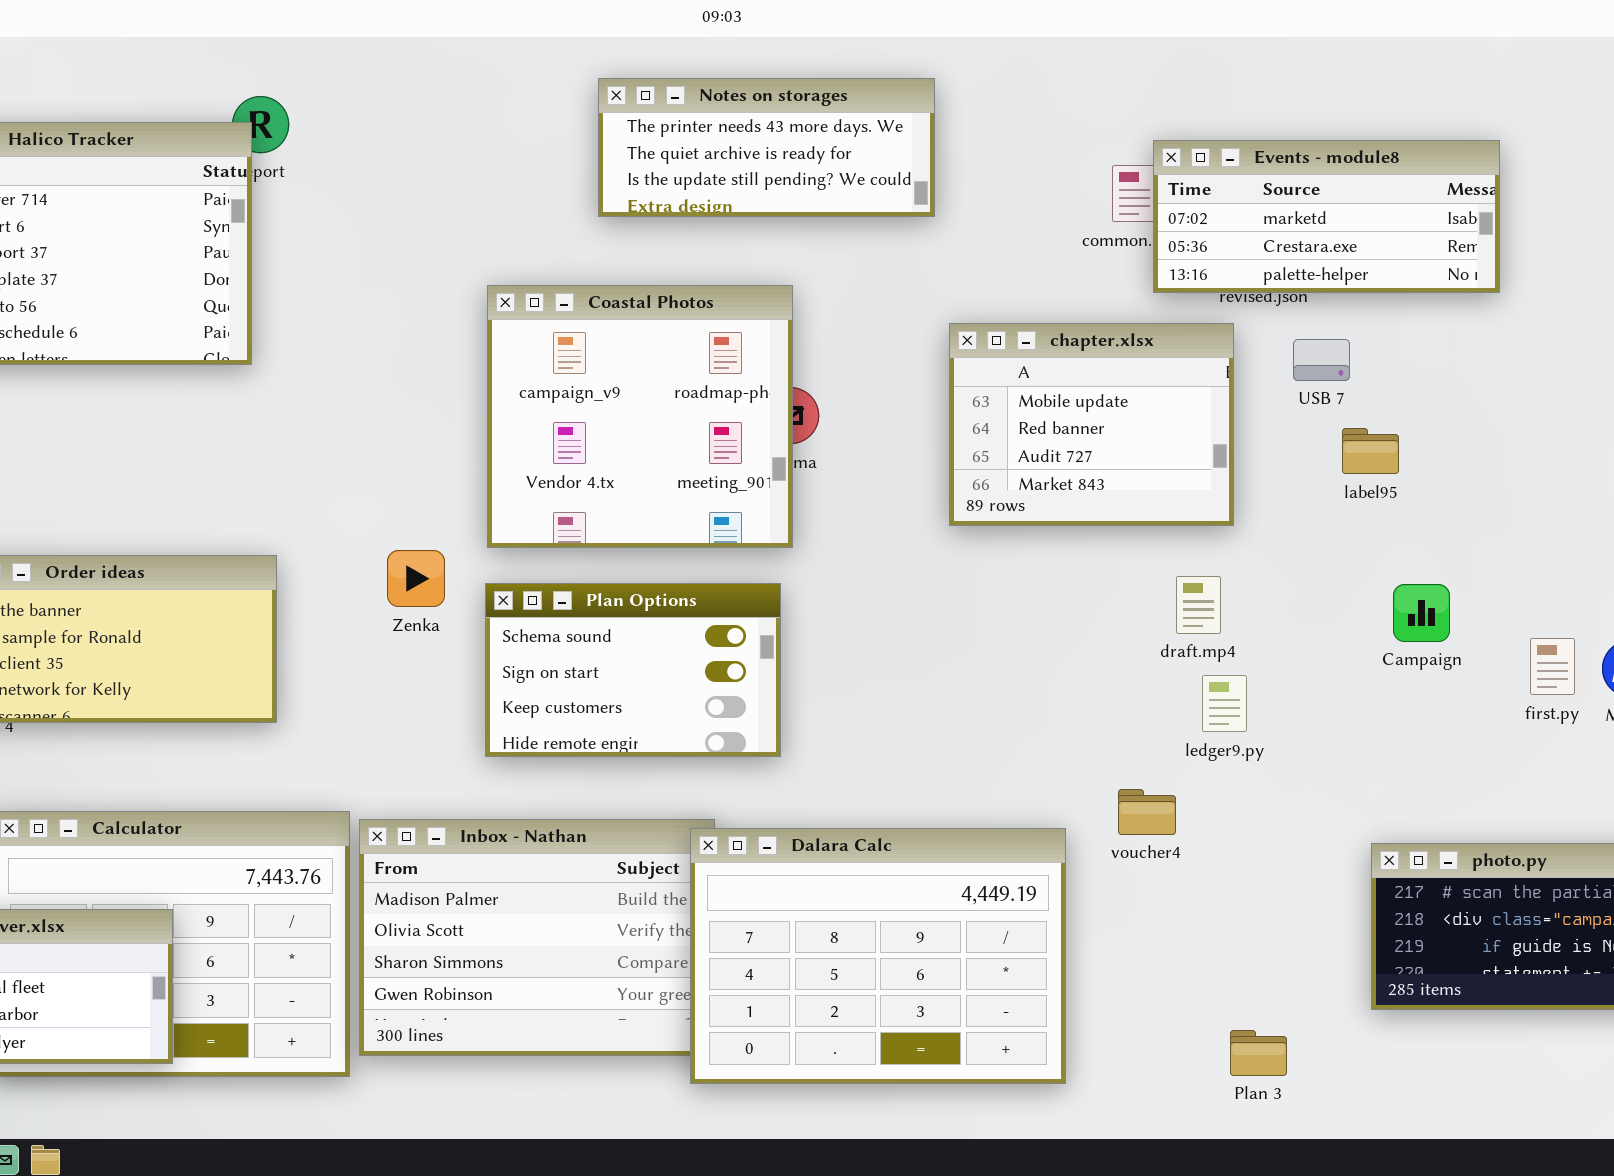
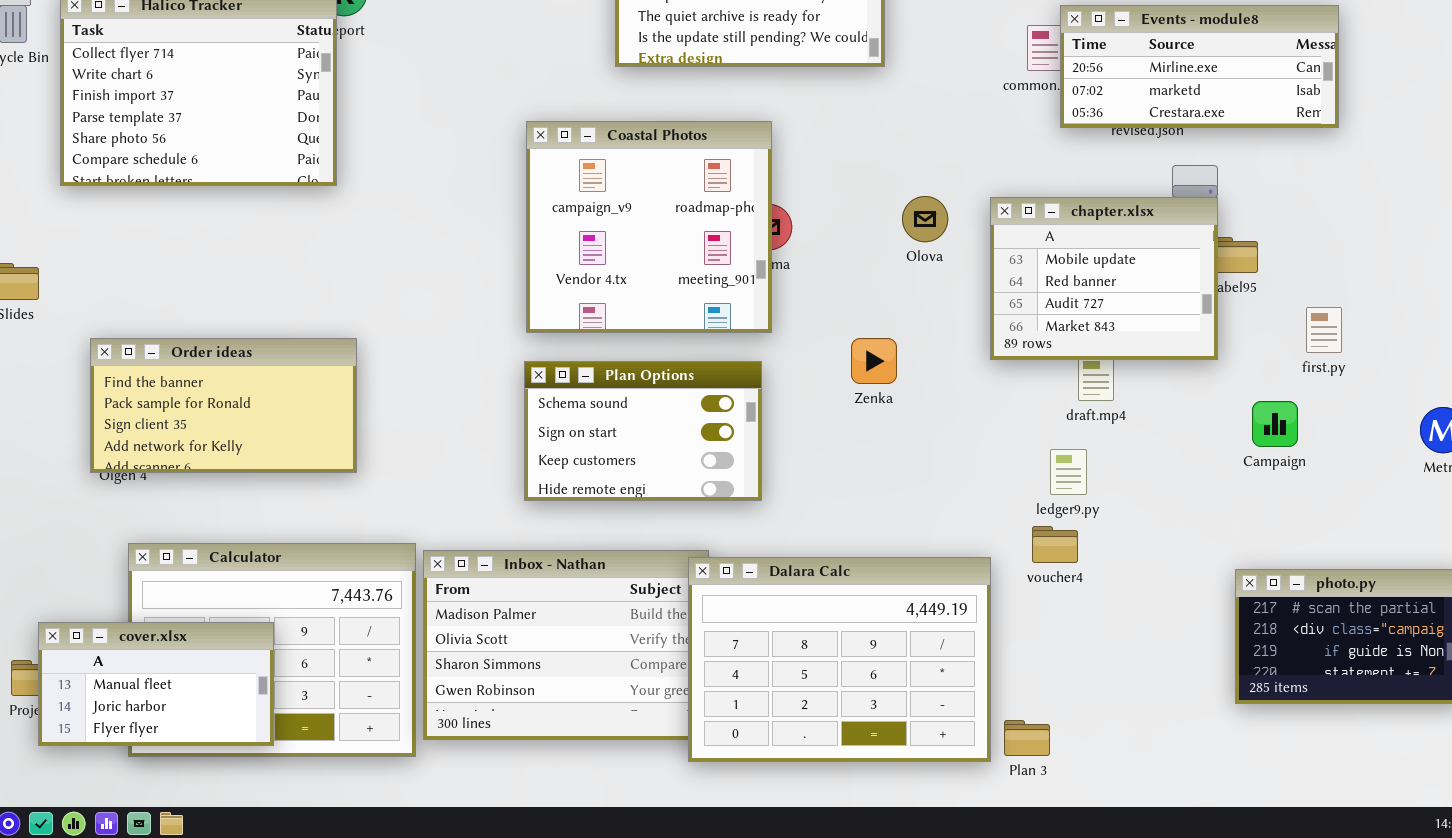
Events - module8: [1153,140,1500,293] -> [1060,5,1339,128], scrolled up 1 row
chapter.xlsx: [949,323,1234,526] -> [990,197,1218,360], moved
Zenka: [387,550,445,607] -> [851,338,897,384], moved
Campaign: [1393,584,1450,642] -> [1252,401,1298,447], moved
first.py: [1530,638,1575,695] -> [1306,307,1342,353], moved
ledger9.py: [1202,675,1247,732] -> [1050,449,1087,495], moved
Plan 3: [1230,1030,1287,1076] -> [1004,720,1050,756], moved

